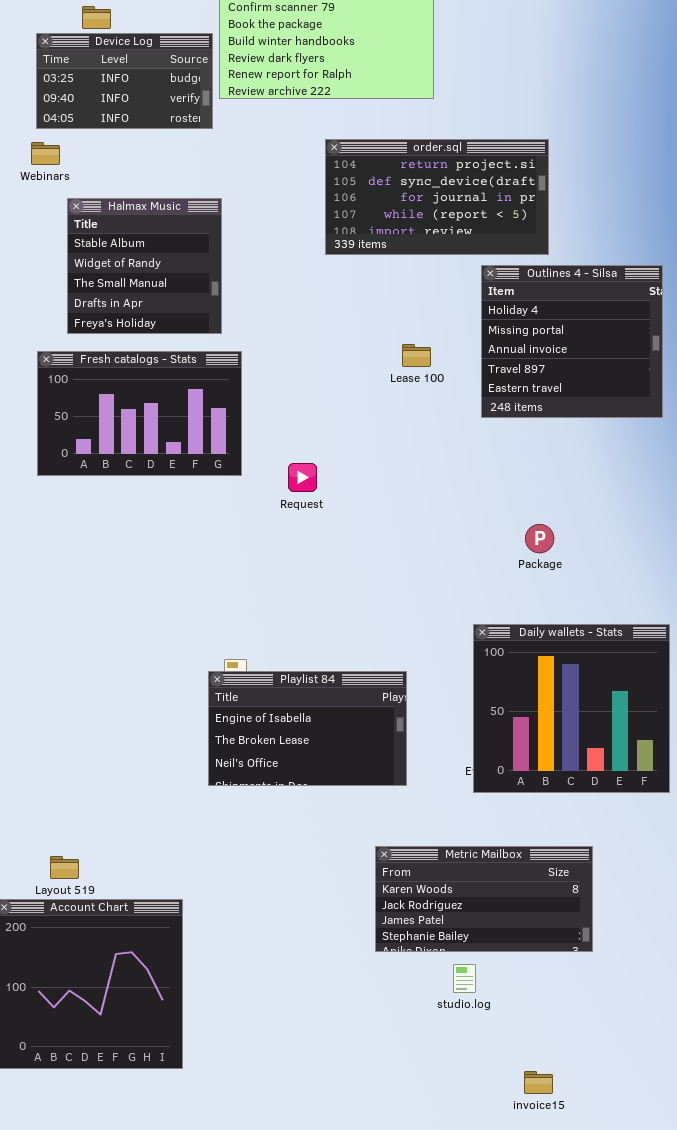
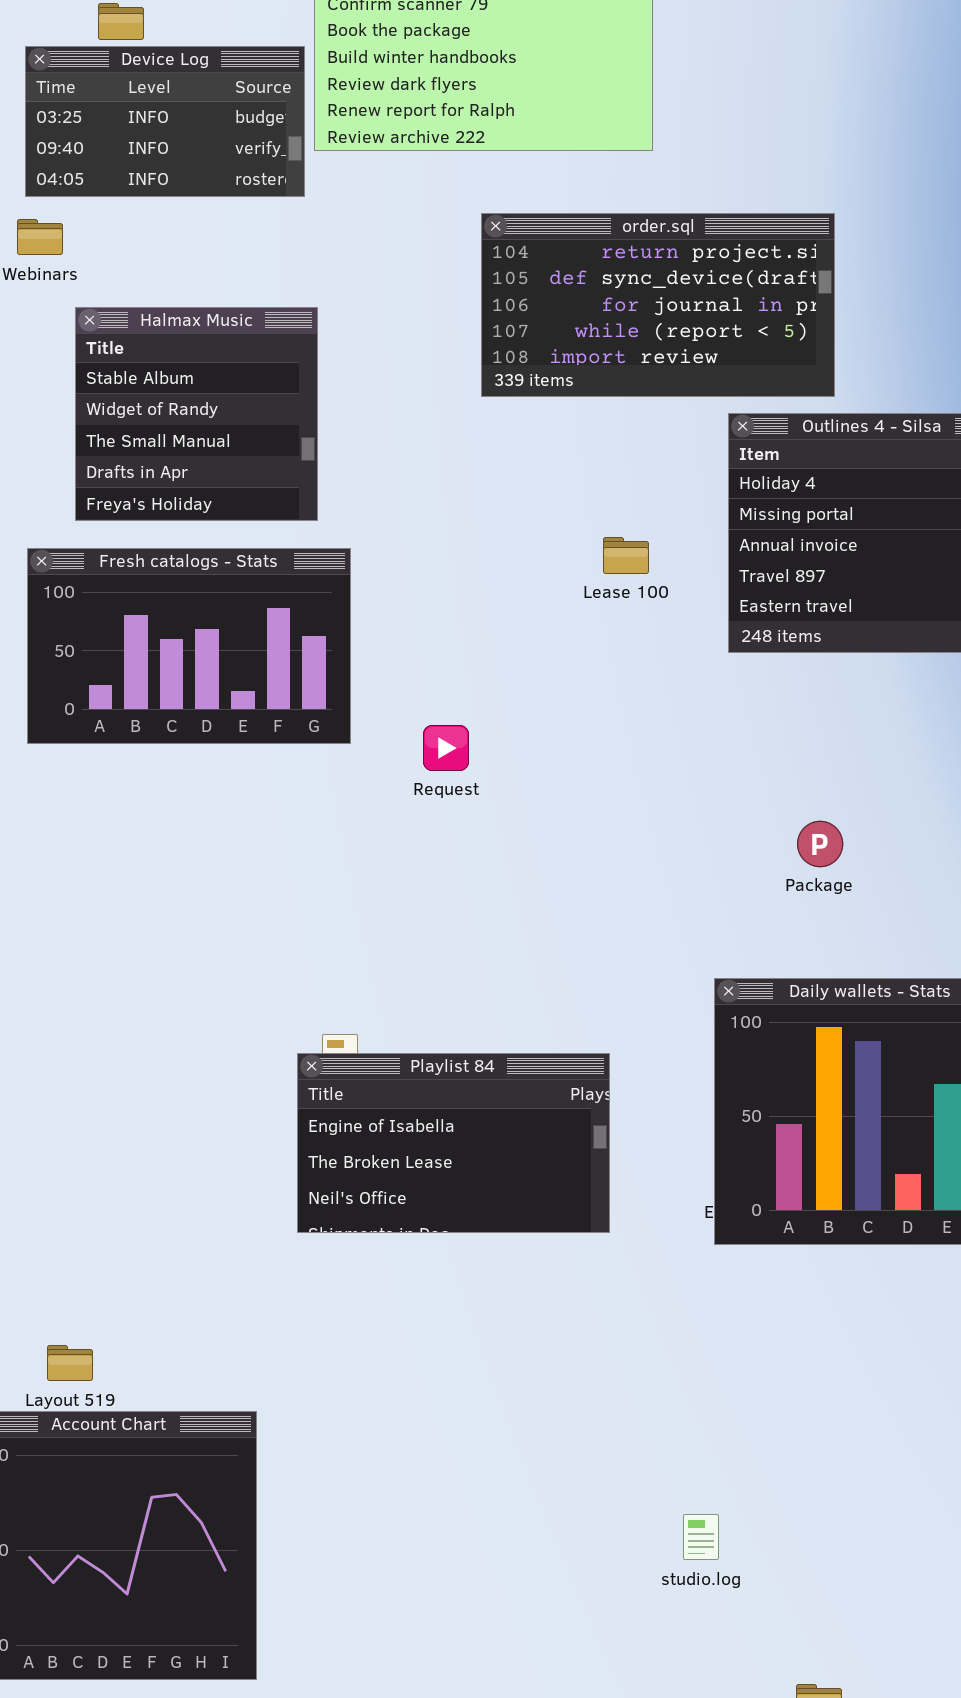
Metric Mailbox: [375,846,593,952] -> none, closed

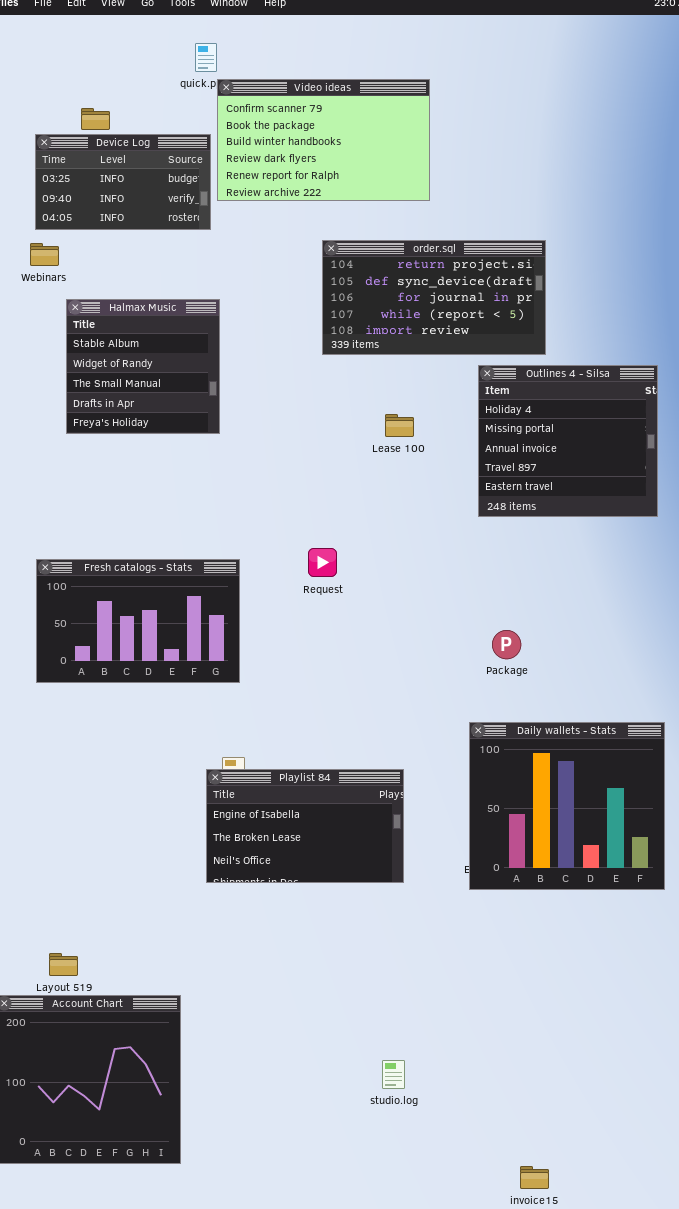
Lease 100: [603,537,649,574] -> [385,414,414,437], moved
Fresh catalogs - Stats: [27,548,351,744] -> [36,559,240,683], moved
Request: [423,725,469,771] -> [308,548,337,577], moved
Package: [797,821,843,867] -> [492,630,521,659], moved
studio.log: [683,1514,719,1560] -> [382,1060,405,1089], moved

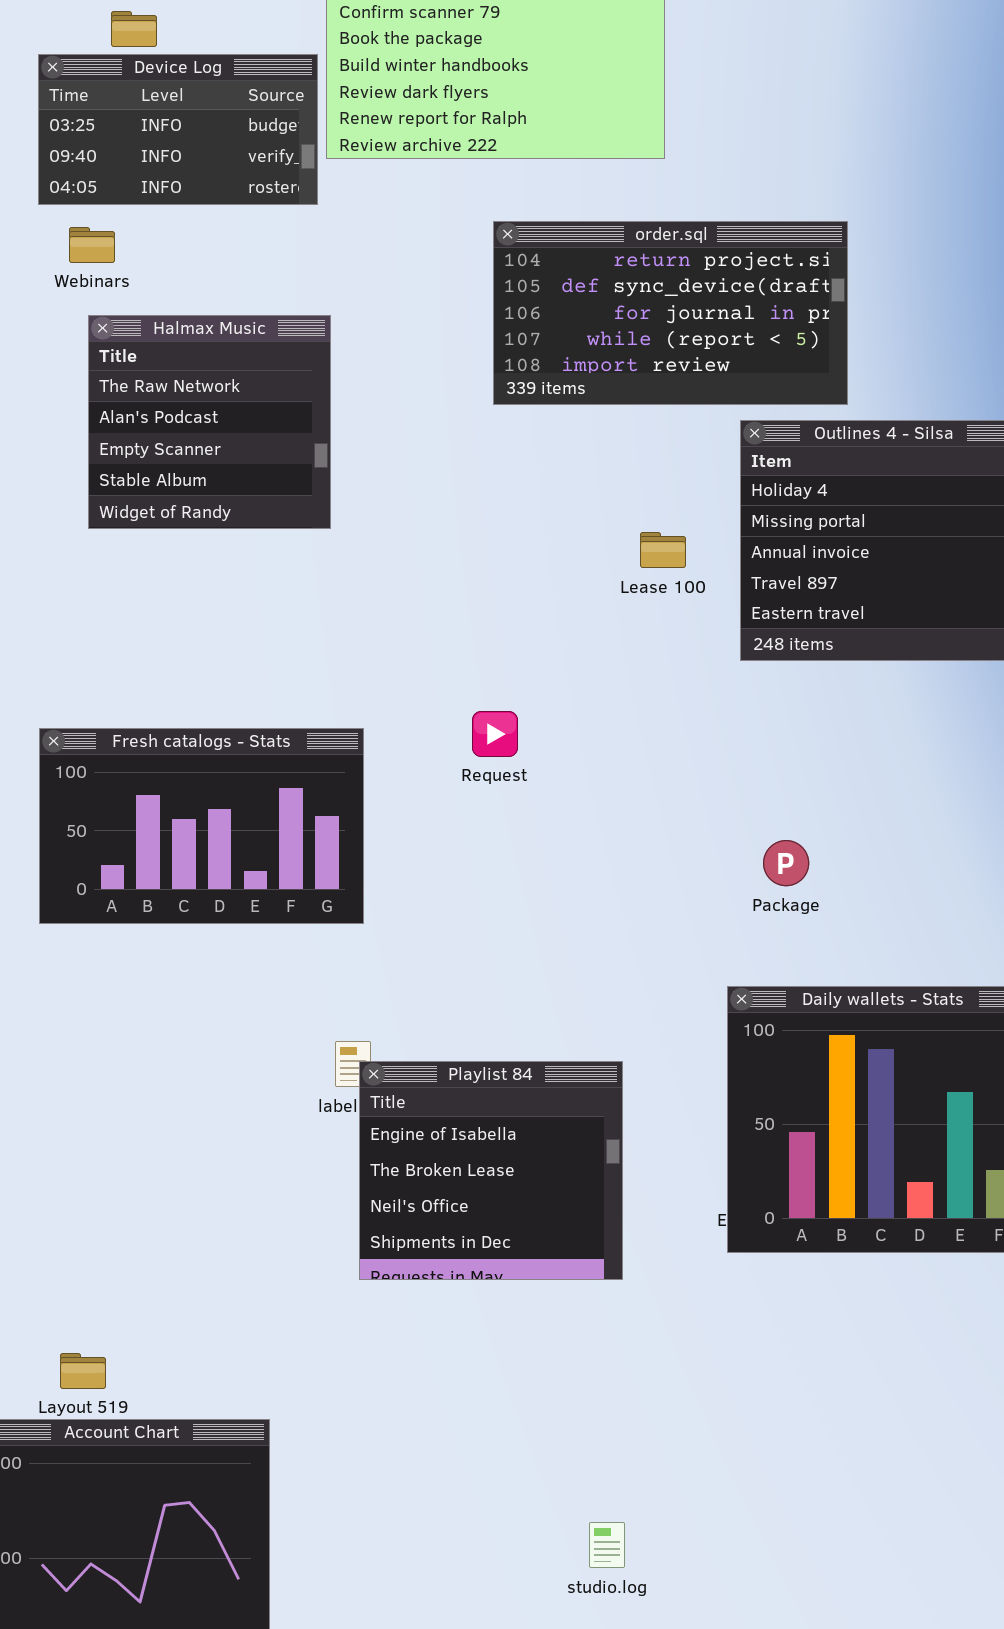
Webinars: [30,243,59,266] -> [69,227,115,263], moved
Halmax Music: [66,299,220,434] -> [88,315,331,529], scrolled up 3 rows
Lease 100: [385,414,414,437] -> [640,532,686,568], moved
Playlist 84: [206,769,404,883] -> [359,1061,623,1280], resized

